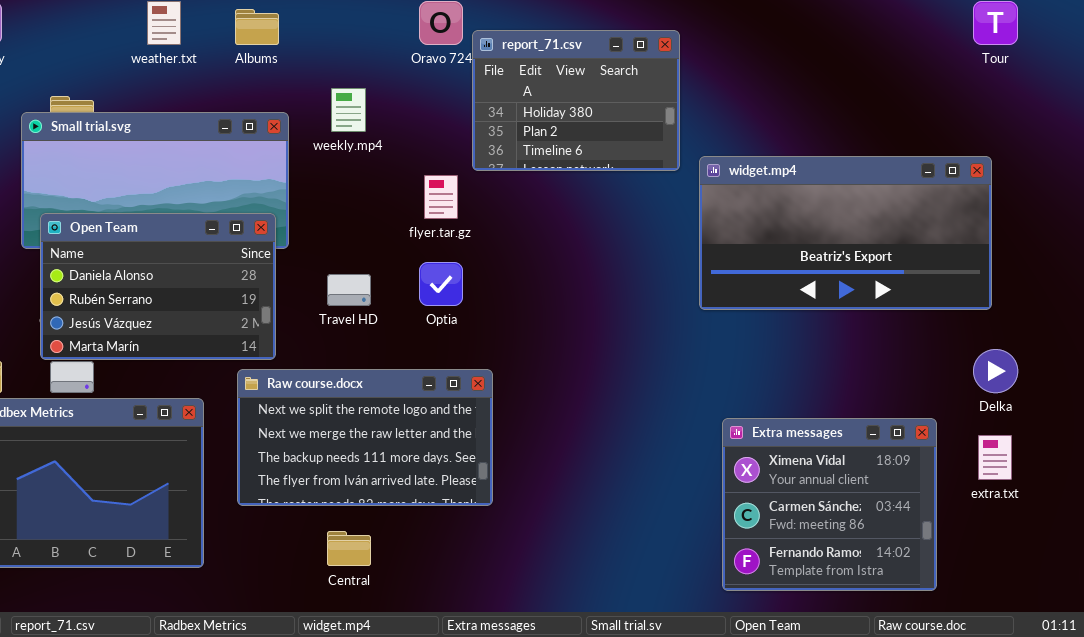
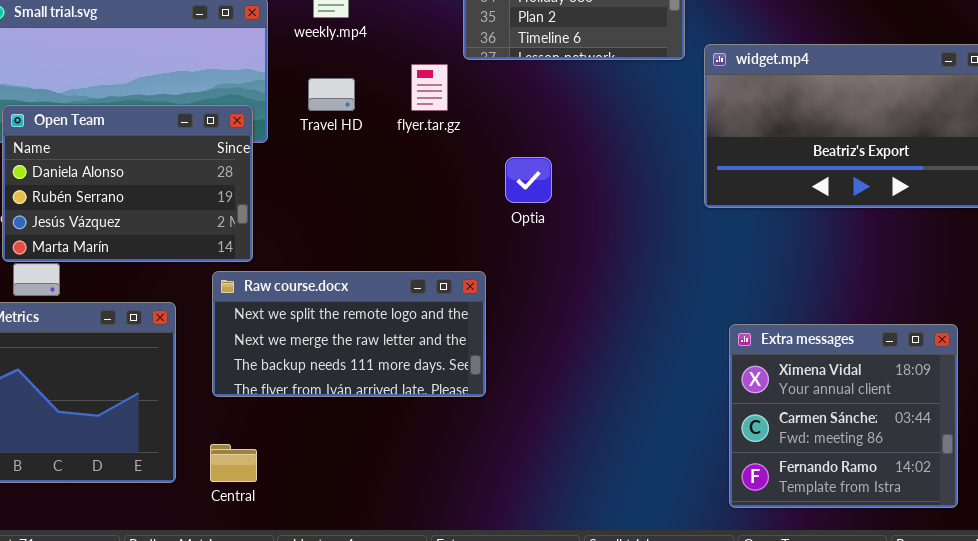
Optia: [419,262,463,306] -> [505,157,552,203], moved
Travel HD: [327,274,371,306] -> [308,78,355,111], moved
Raw course.docx: [237,369,493,506] -> [212,271,486,397], resized
Central: [327,531,371,566] -> [210,444,257,482], moved

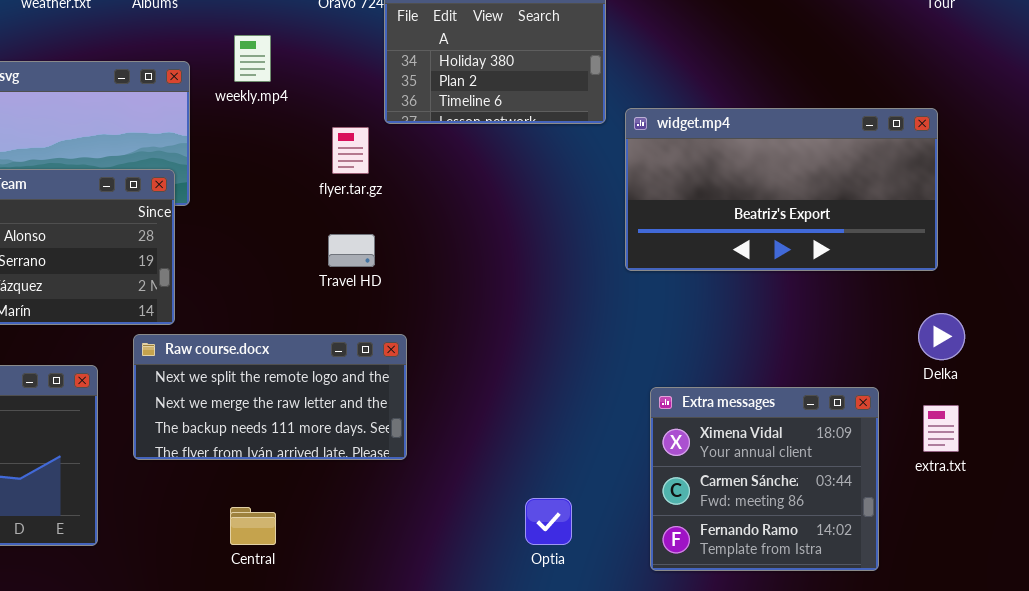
Travel HD: [308,78,355,111] -> [328,234,375,267], moved
Optia: [505,157,552,203] -> [525,498,572,545], moved
Central: [210,444,257,482] -> [230,507,276,545], moved

